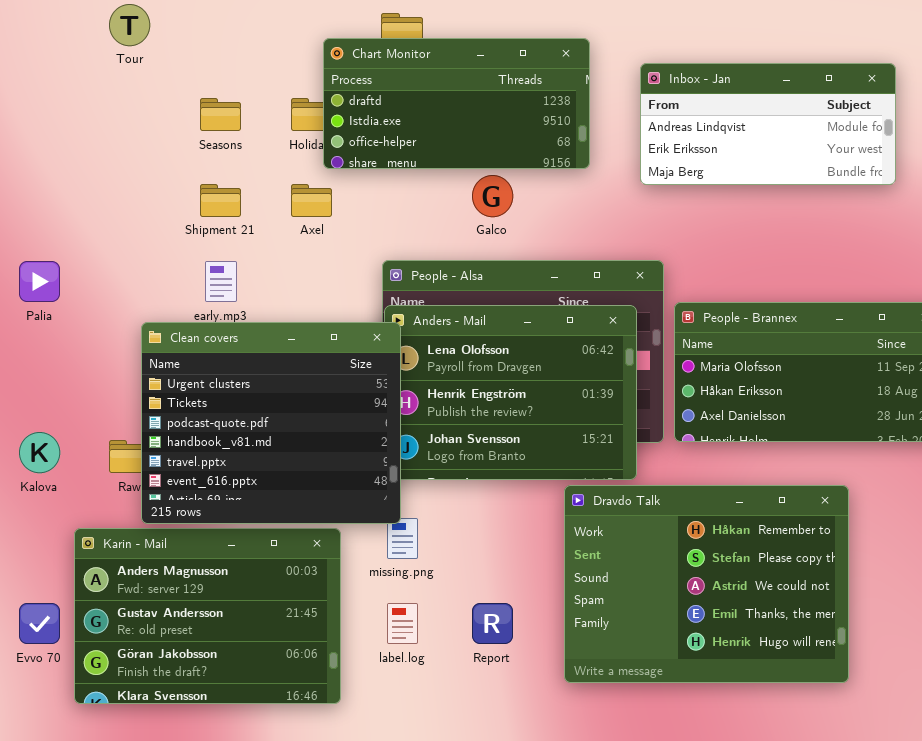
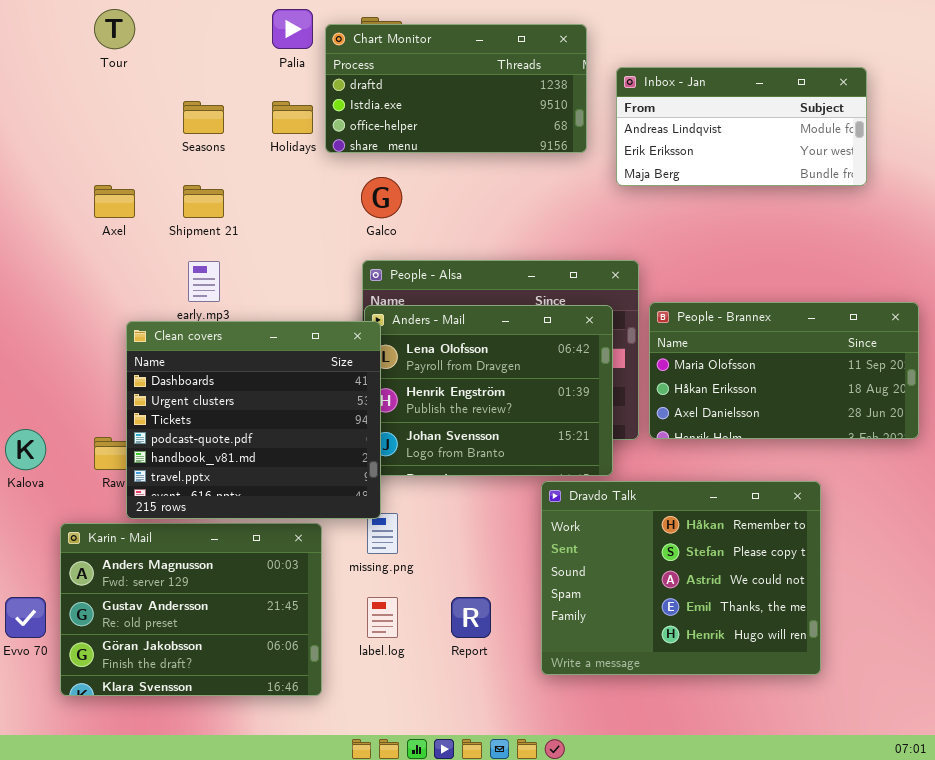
Chart Monitor: [323,38,590,169] -> [325,24,587,153], moved
Galco: [472,175,513,217] -> [361,177,402,218], moved
Axel: [291,184,332,217] -> [94,185,135,218], moved
Palia: [19,261,60,302] -> [272,9,313,49], moved
Clean covers: [141,322,401,524] -> [126,321,381,519], scrolled up 1 row

